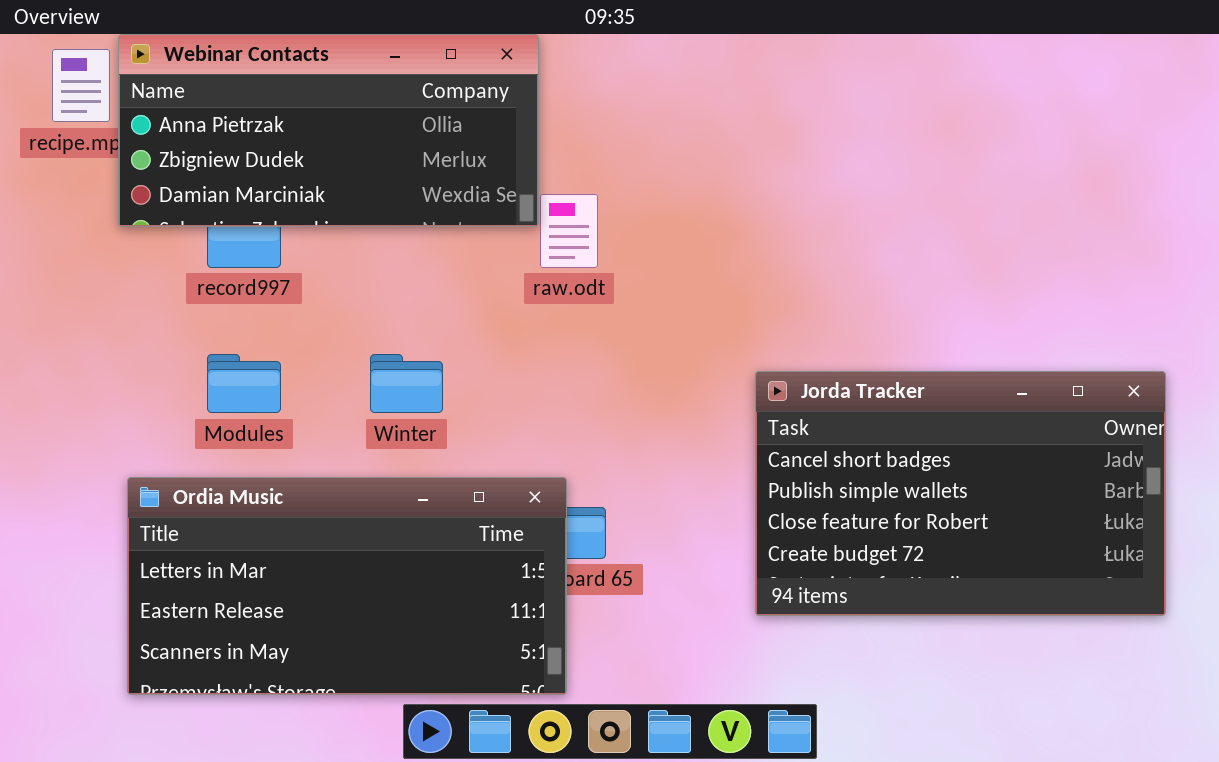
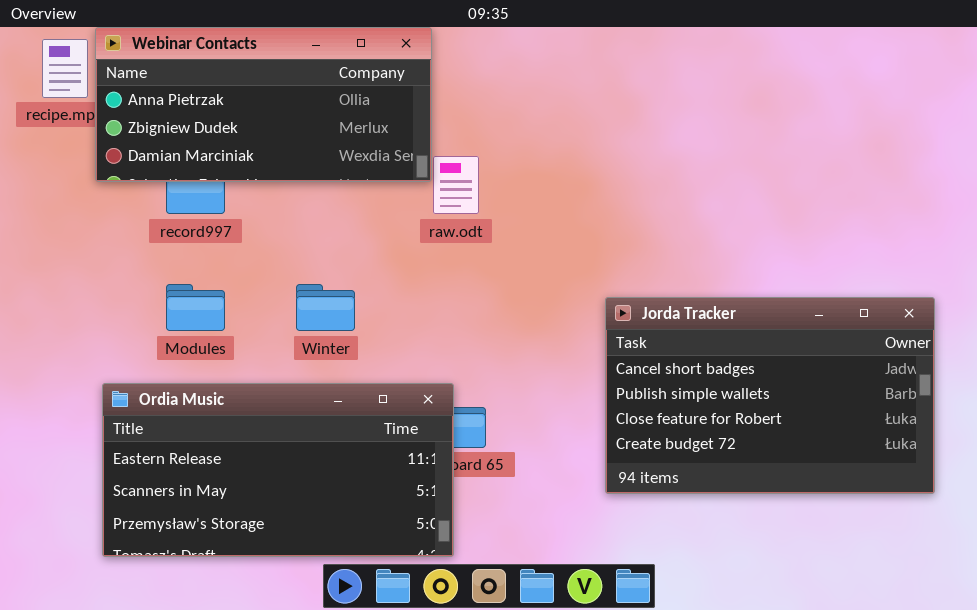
Ordia Music: [127,477,567,695] -> [102,383,454,557], scrolled down 1 row

